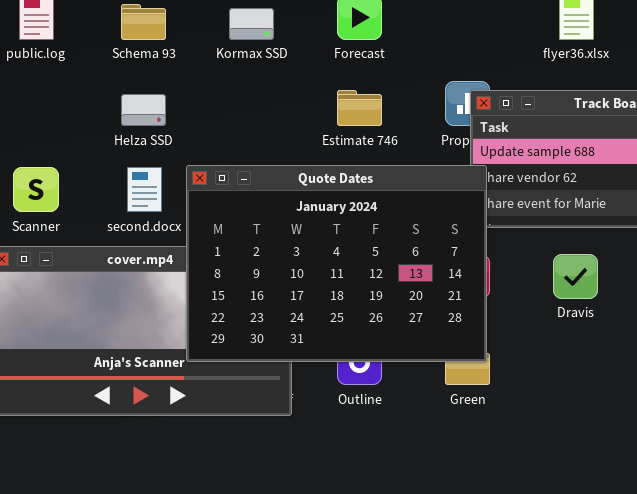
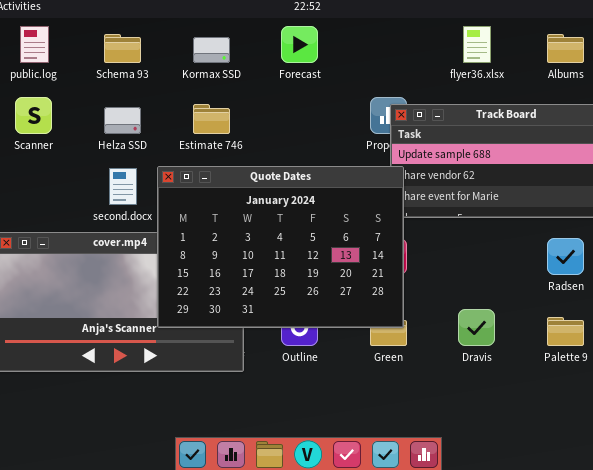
Estimate 746: [337,90,382,126] -> [193,104,230,134], moved
Scanner: [13,167,59,212] -> [15,97,52,134], moved
Dravis: [553,254,598,299] -> [458,309,495,346], moved

